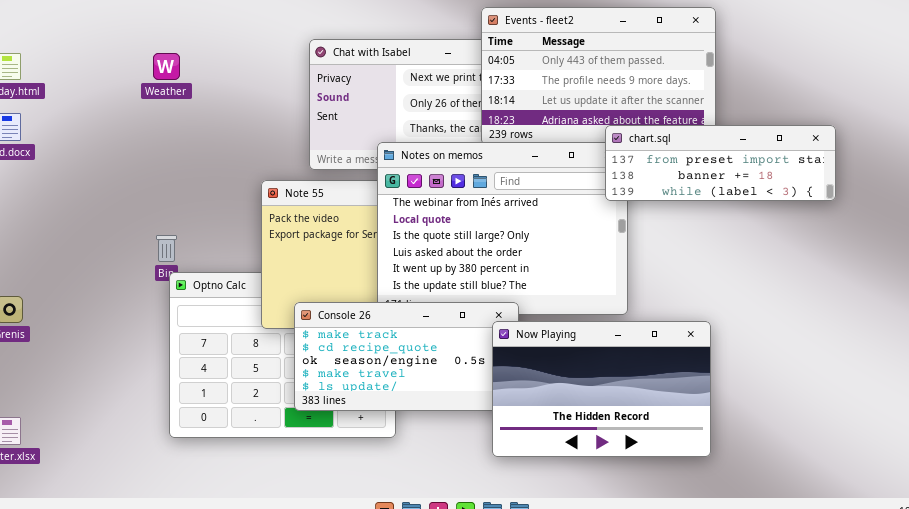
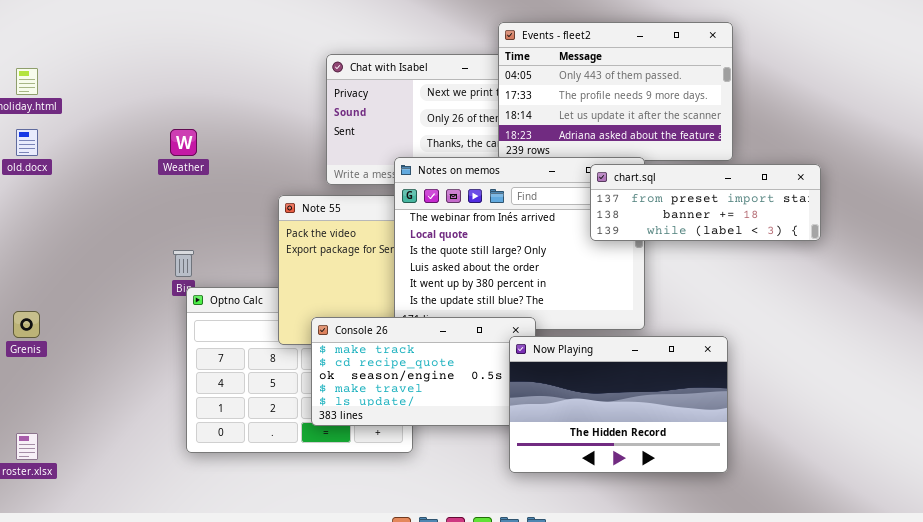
Weather: [153,53,180,80] -> [170,129,197,156], moved
chart.sql: [605,125,836,201] -> [590,164,821,241], moved

